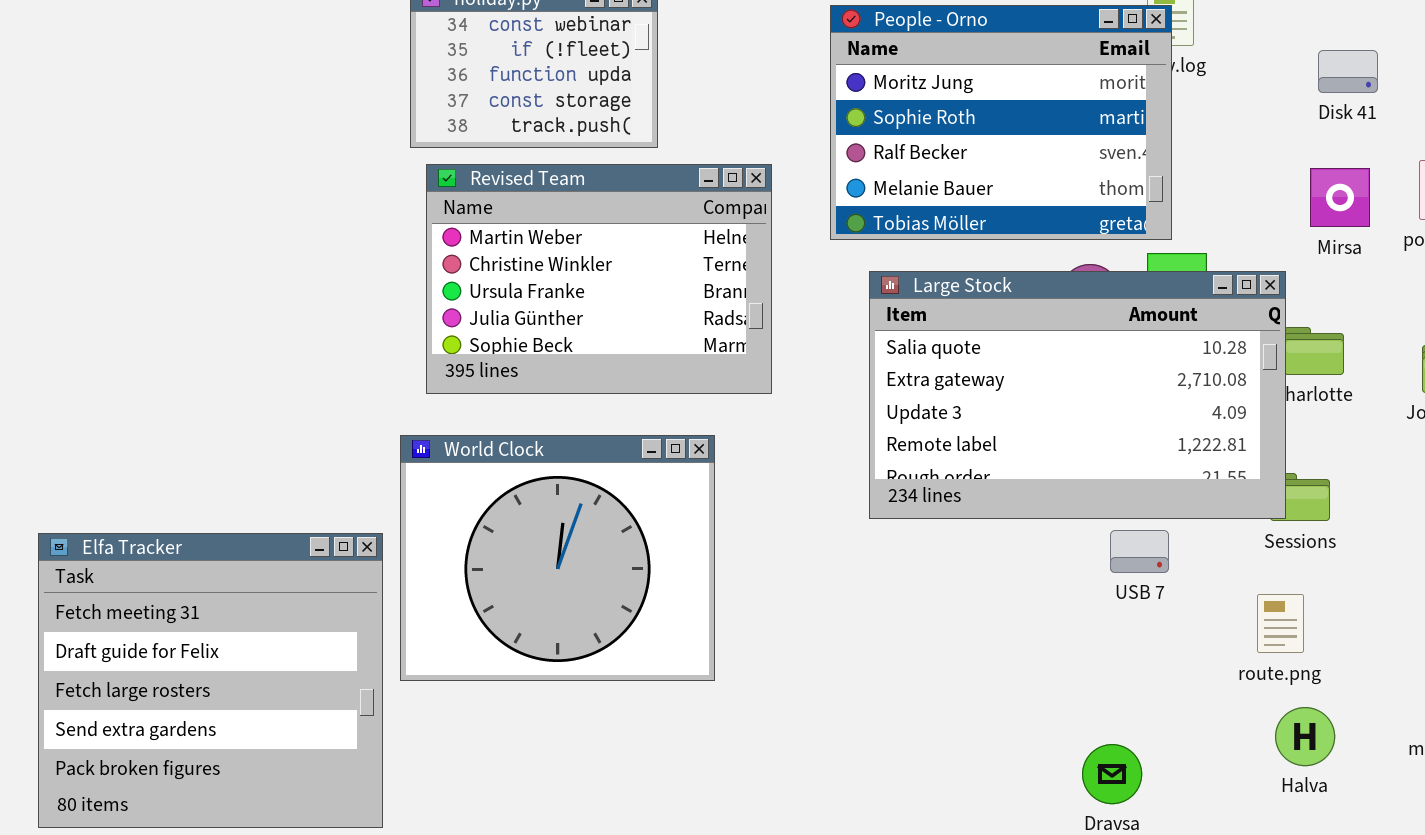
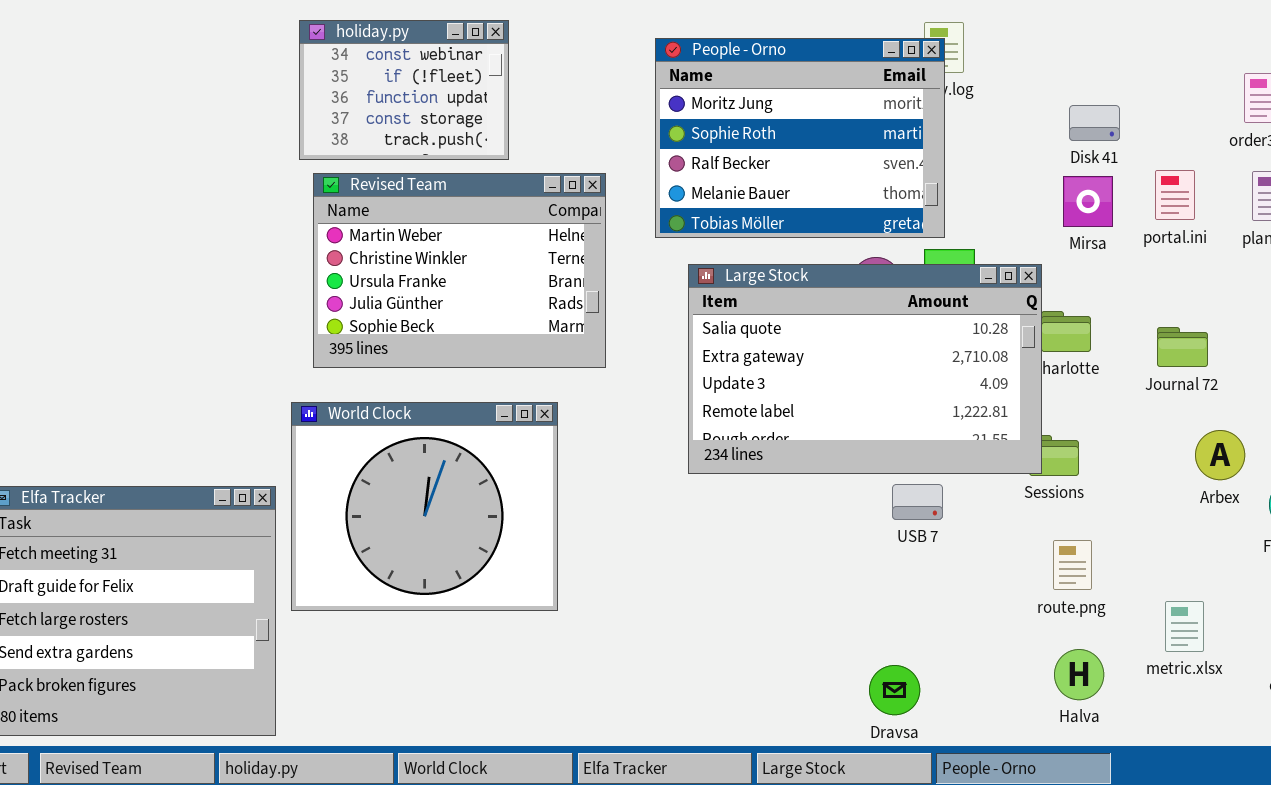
Disk 41: [1318,50,1378,93] -> [1069,105,1120,141], moved
route.png: [1257,594,1304,653] -> [1053,540,1092,590], moved
Halva: [1275,707,1335,766] -> [1054,649,1104,700], moved

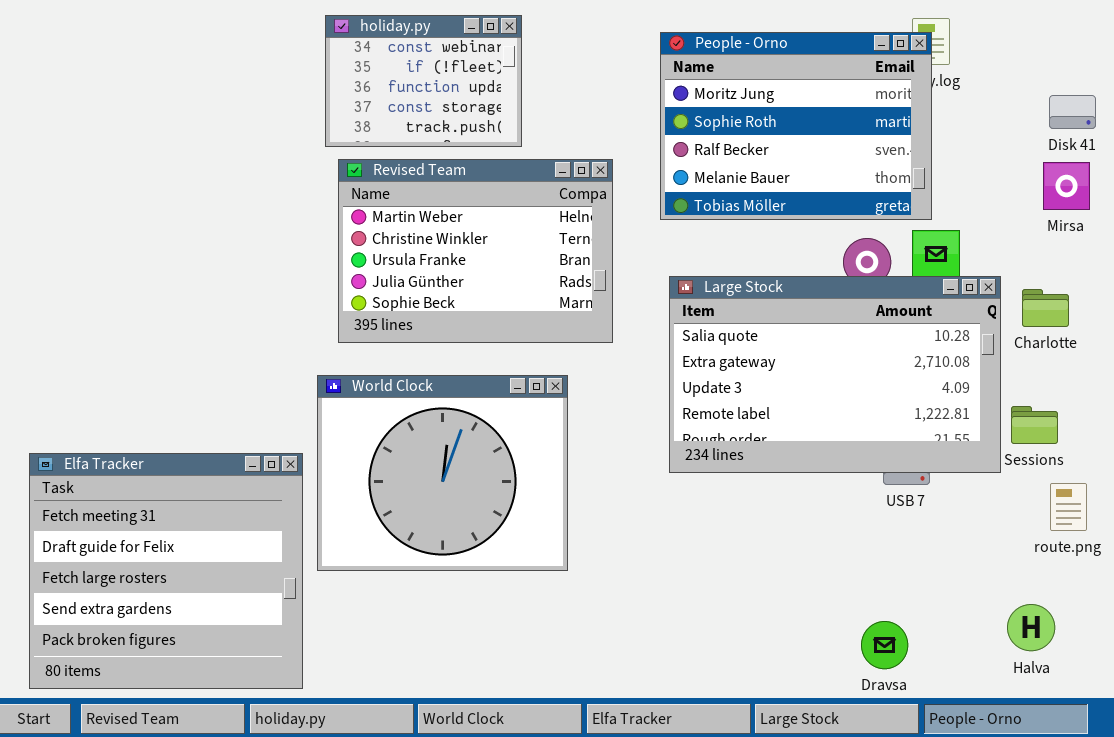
Large Stock: [688,264,1042,474] -> [669,276,1001,473], moved
route.png: [1053,540,1092,590] -> [1050,483,1087,531], moved
Halva: [1054,649,1104,700] -> [1007,604,1055,651], moved

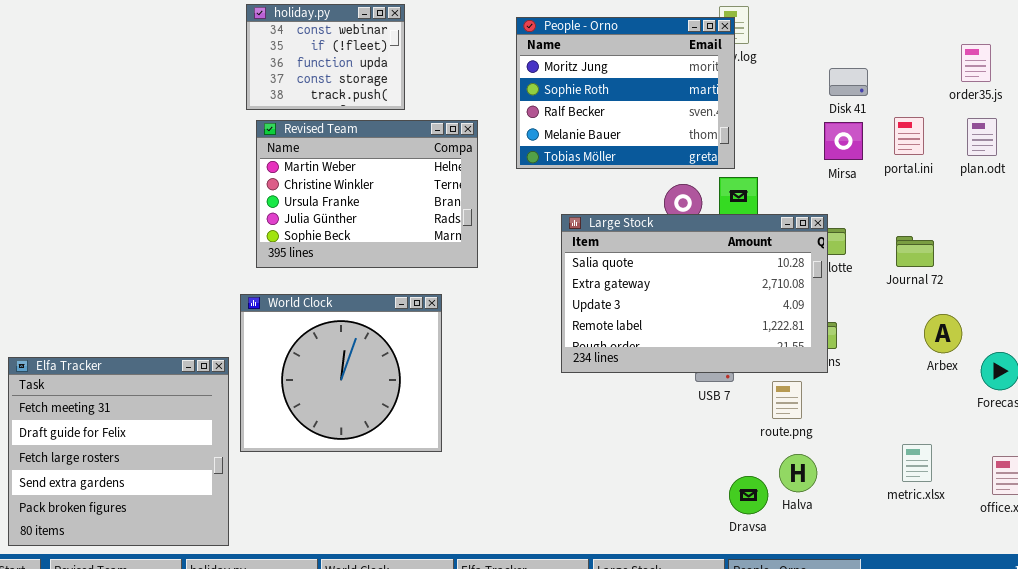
Large Stock: [669,276,1001,473] -> [561,214,828,373], moved
route.png: [1050,483,1087,531] -> [772,381,802,419], moved
Halva: [1007,604,1055,651] -> [779,454,817,492], moved
Dravsa: [861,621,908,669] -> [729,476,768,514], moved

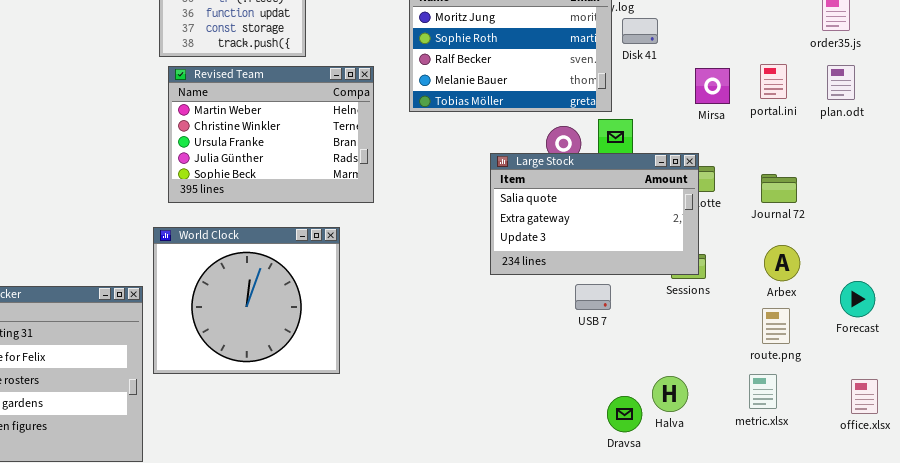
Disk 41: [829,68,868,96] -> [622,18,658,44], moved
Large Stock: [561,214,828,373] -> [490,153,699,275], resized
Arbex: [924,314,962,353] -> [764,245,800,281], moved
route.png: [772,381,802,419] -> [762,308,790,344], moved
metric.xlsx: [902,444,932,482] -> [749,374,777,409], moved

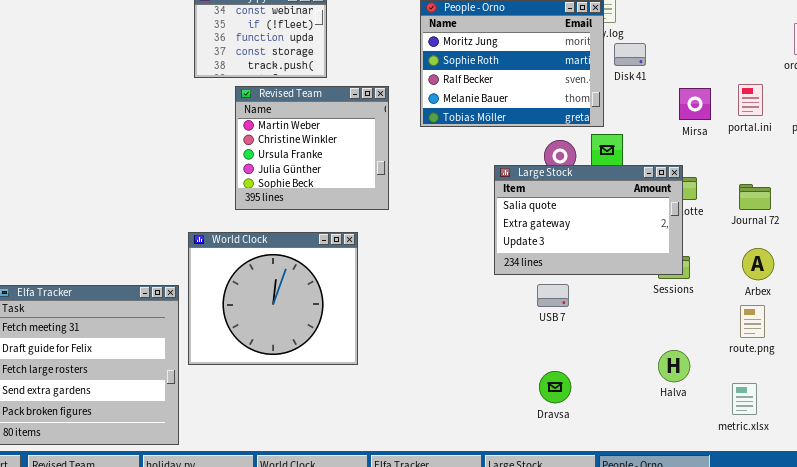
Revised Team: [168,66,374,203] -> [235,86,389,210], resized
USB 7: [575,284,611,310] -> [537,284,569,307], moved
metric.xlsx: [749,374,777,409] -> [732,383,757,415], moved
Halva: [652,376,688,412] -> [658,350,690,382], moved
Dravsa: [607,396,642,432] -> [539,371,571,403], moved

